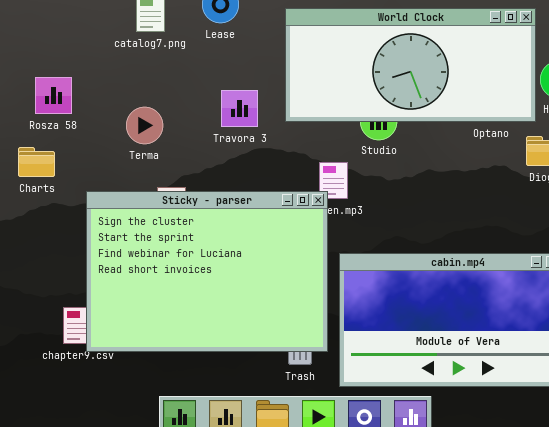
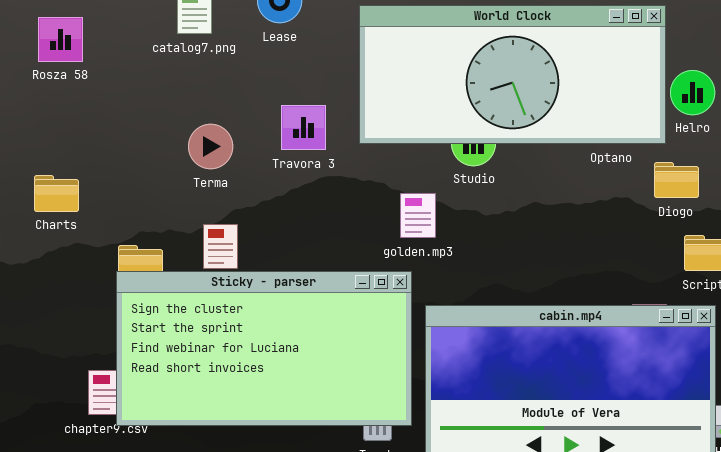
Rosza 58: [35,77,72,114] -> [38,17,83,62], moved
Terma: [126,107,163,144] -> [188,124,233,169], moved
Sticky - parser: [86,191,328,352] -> [116,271,412,426], resized

